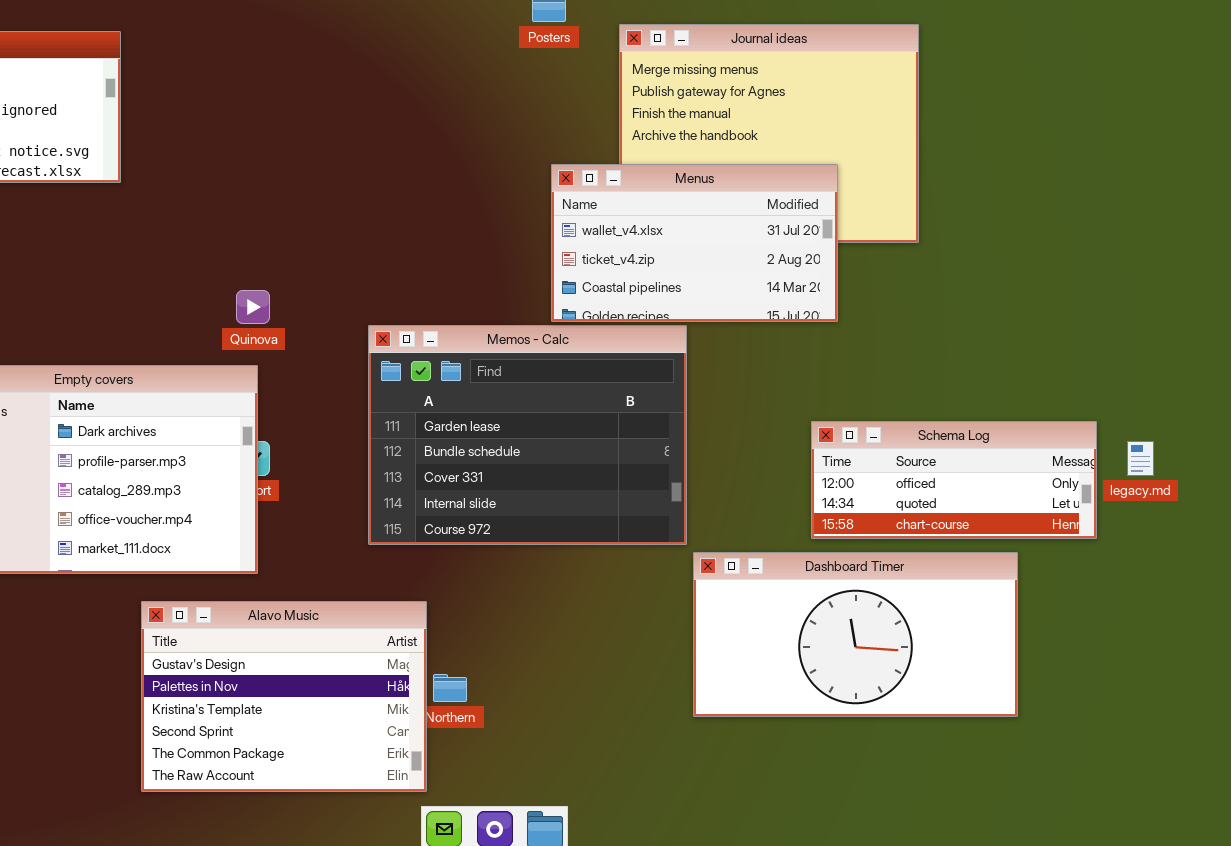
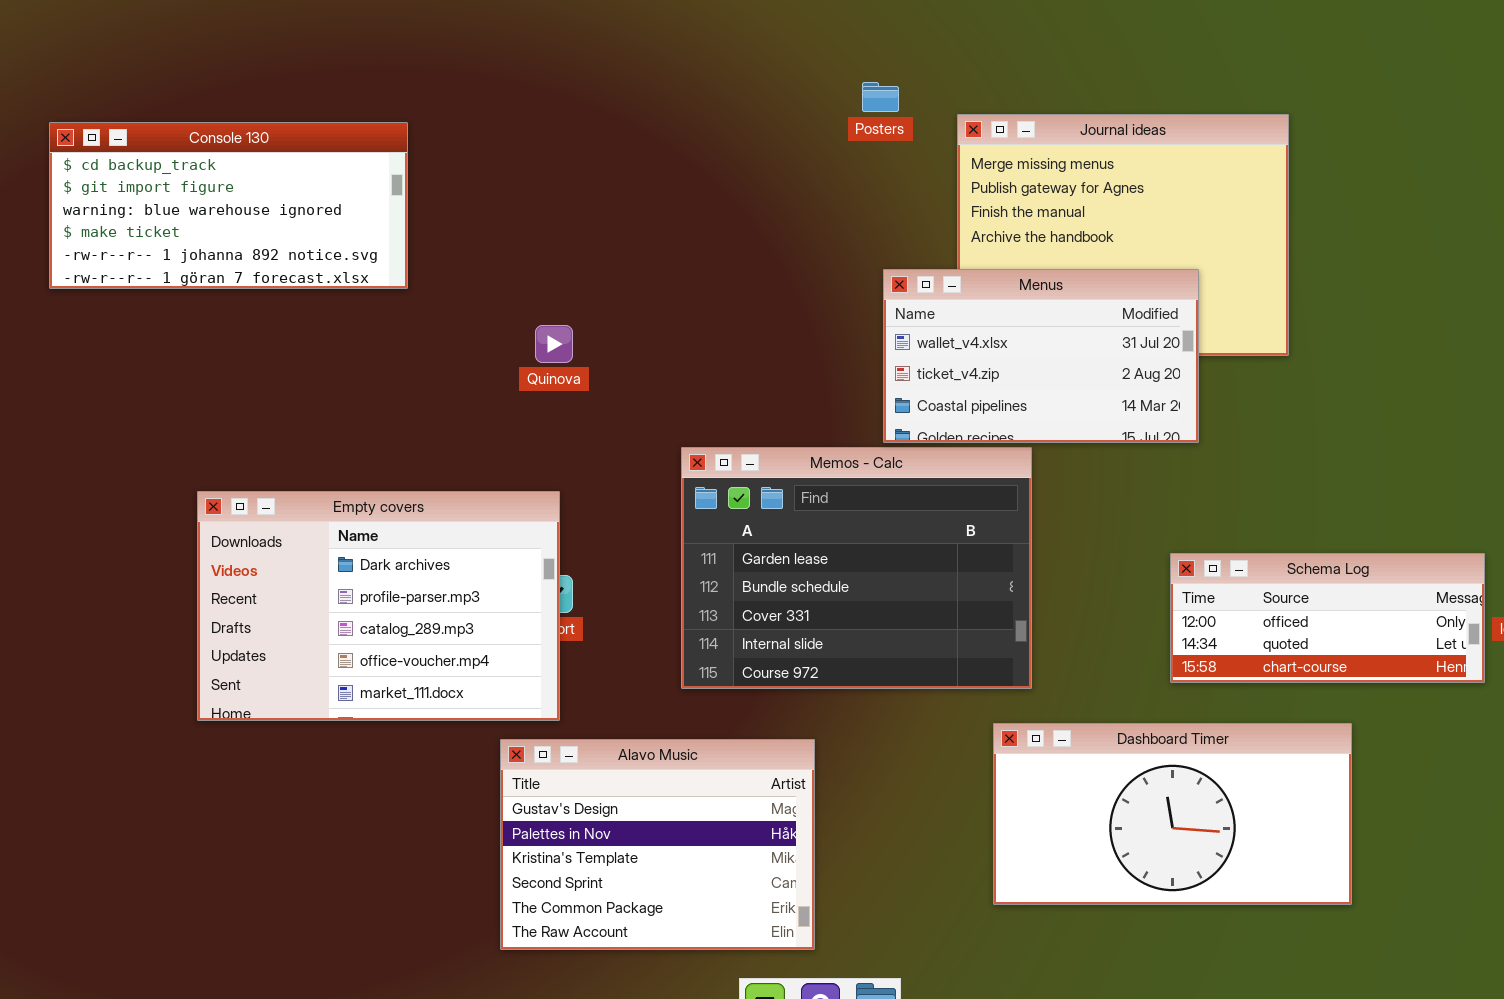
Quinova: [236,290,270,324] -> [535,325,573,363], moved
Dashboard Timer: [693,552,1018,717] -> [993,723,1352,905], moved
Alavo Music: [141,601,427,792] -> [500,739,815,950], moved

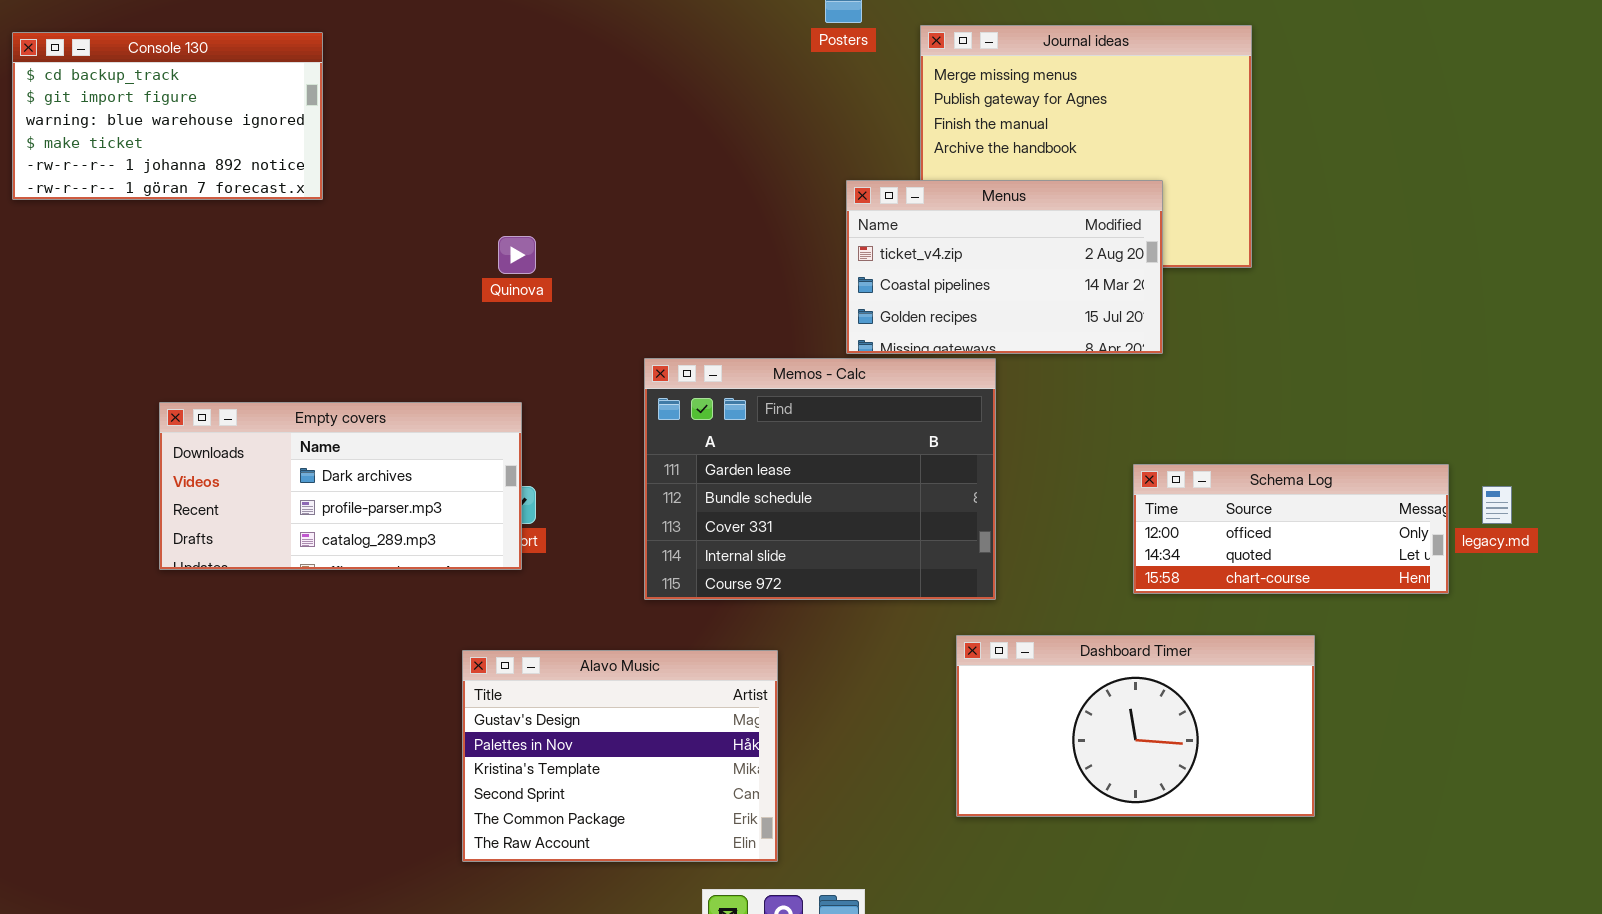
Console 130: [49,122,408,289] -> [12,32,323,200], resized
Menus: [883,269,1199,443] -> [846,180,1163,354], scrolled down 1 row
Empty covers: [197,491,560,721] -> [159,402,522,570], resized

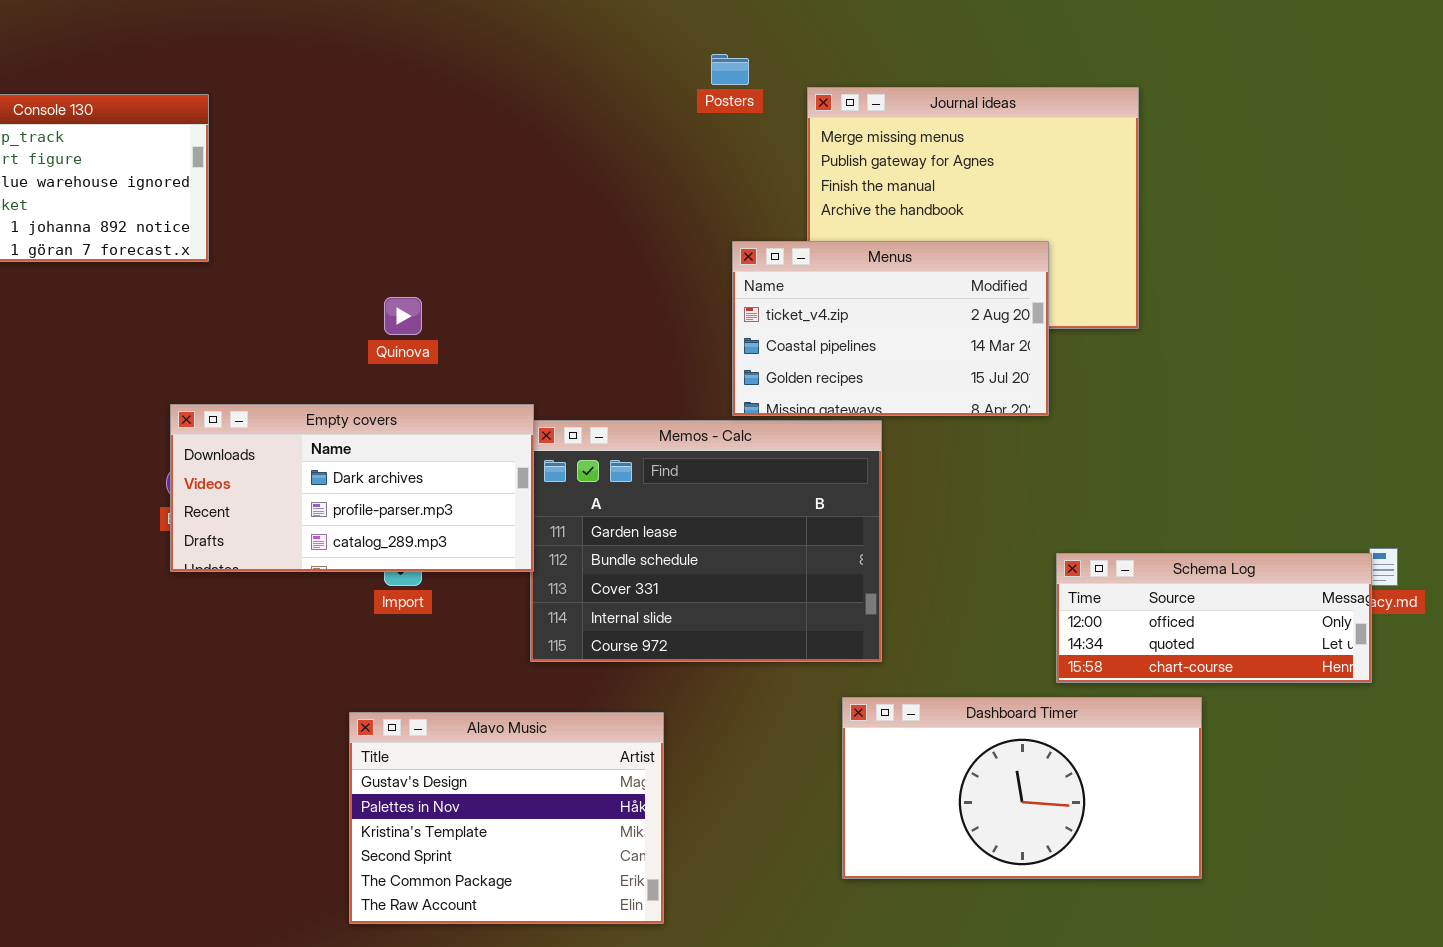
Empty covers: [159,402,522,570] -> [170,404,534,572], moved
Schema Log: [1133,464,1449,594] -> [1056,553,1372,683], moved

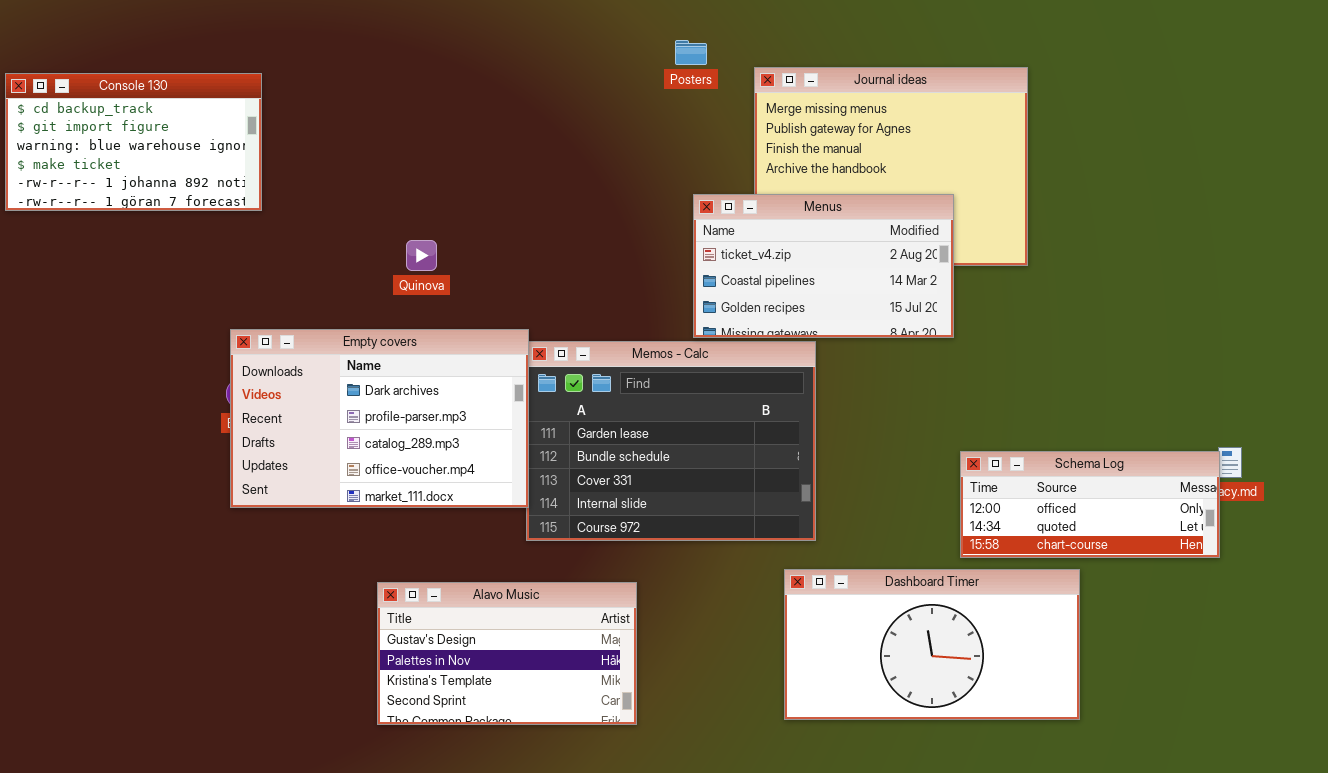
Empty covers: [170,404,534,572] -> [230,329,529,508], resized
Alavo Music: [349,712,664,924] -> [377,582,637,725], resized

